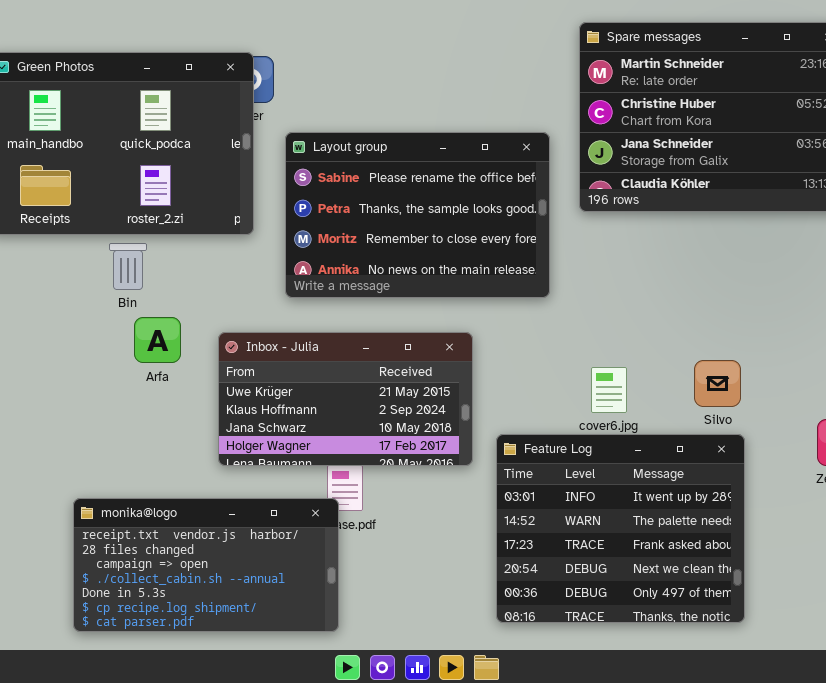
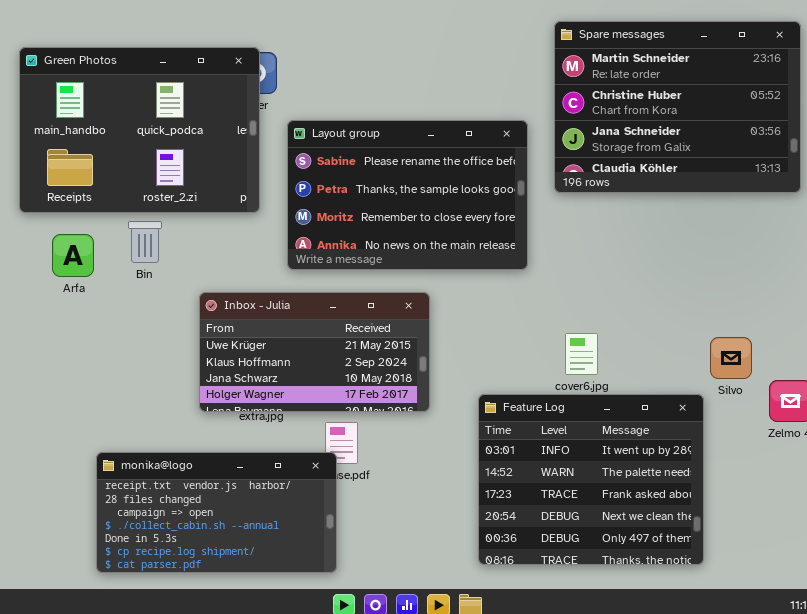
Arfa: [134,317,181,363] -> [52,234,94,277], moved
Inbox - Julia: [218,332,473,466] -> [199,292,430,412], moved
Silvo: [694,360,741,407] -> [710,337,752,379], moved

